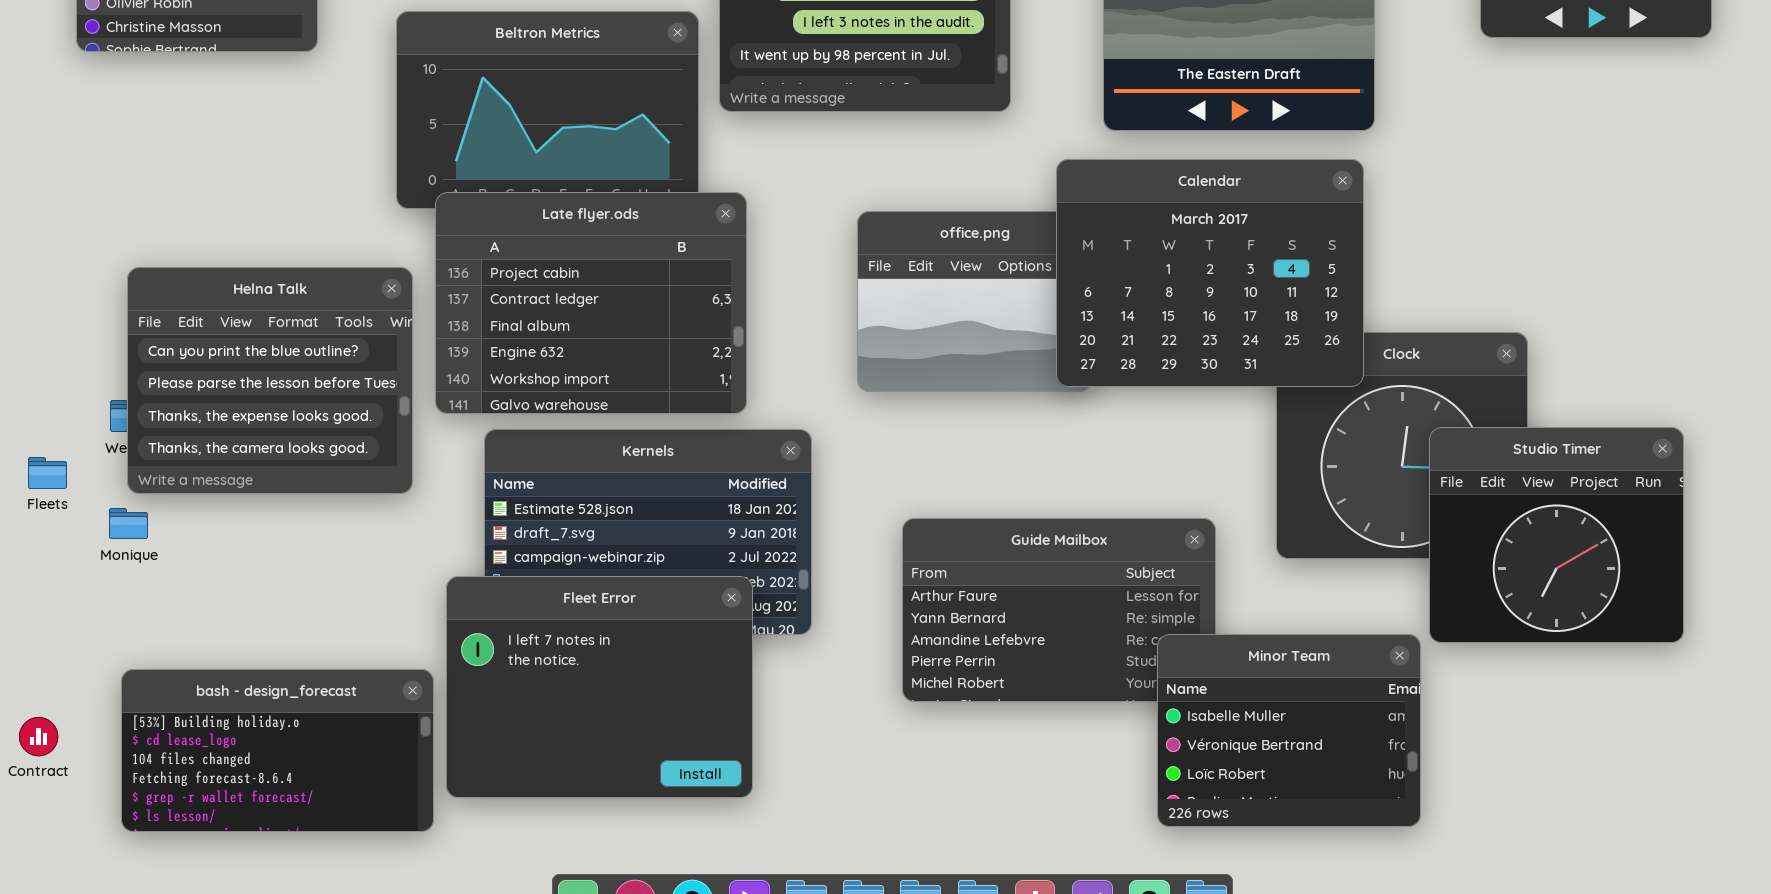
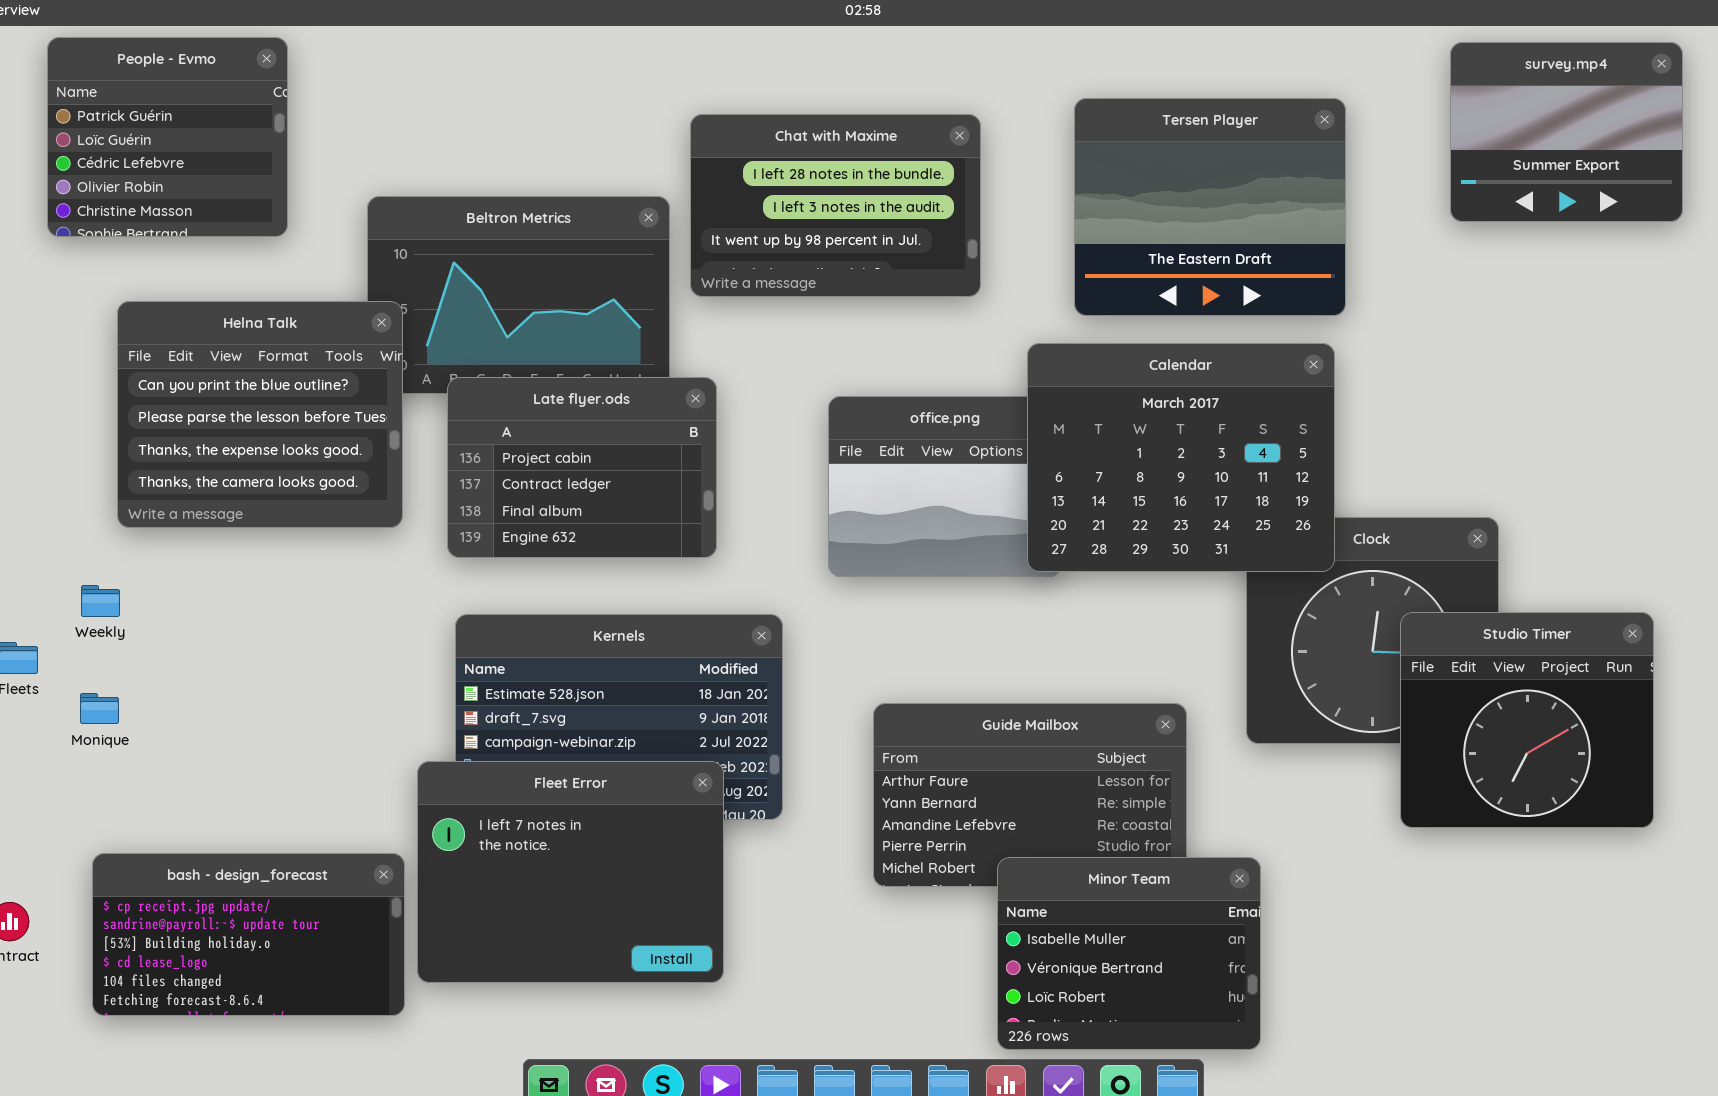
Late flyer.ods: [435,192,747,414] -> [447,377,717,558], resized
Helna Talk: [127,267,413,494] -> [117,301,403,528], moved
Minor Team: [1157,634,1421,827] -> [997,857,1261,1050], moved
bash - design_forecast: [121,669,434,832] -> [92,853,405,1016], scrolled up 2 rows

